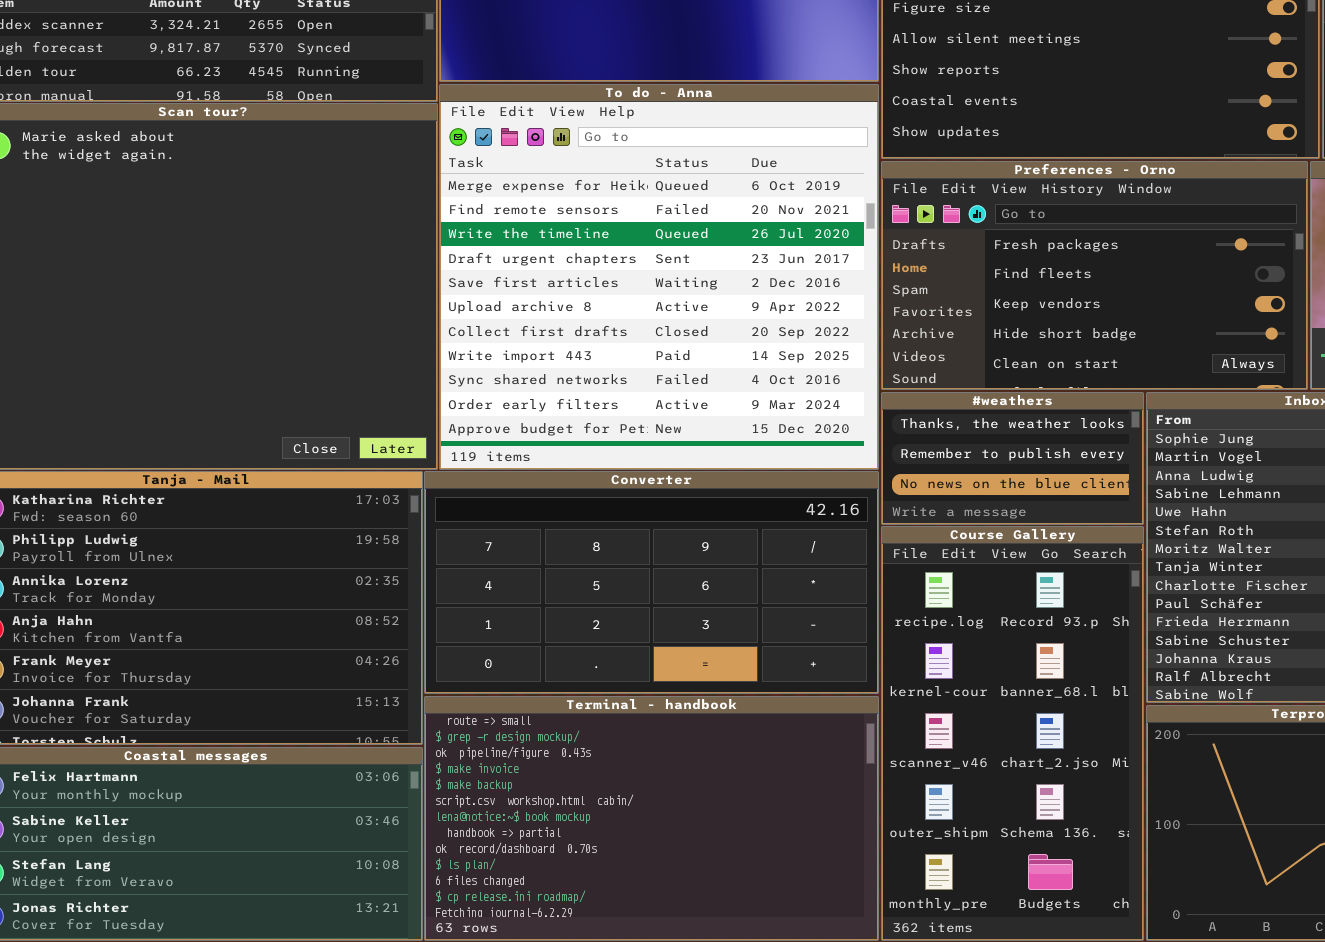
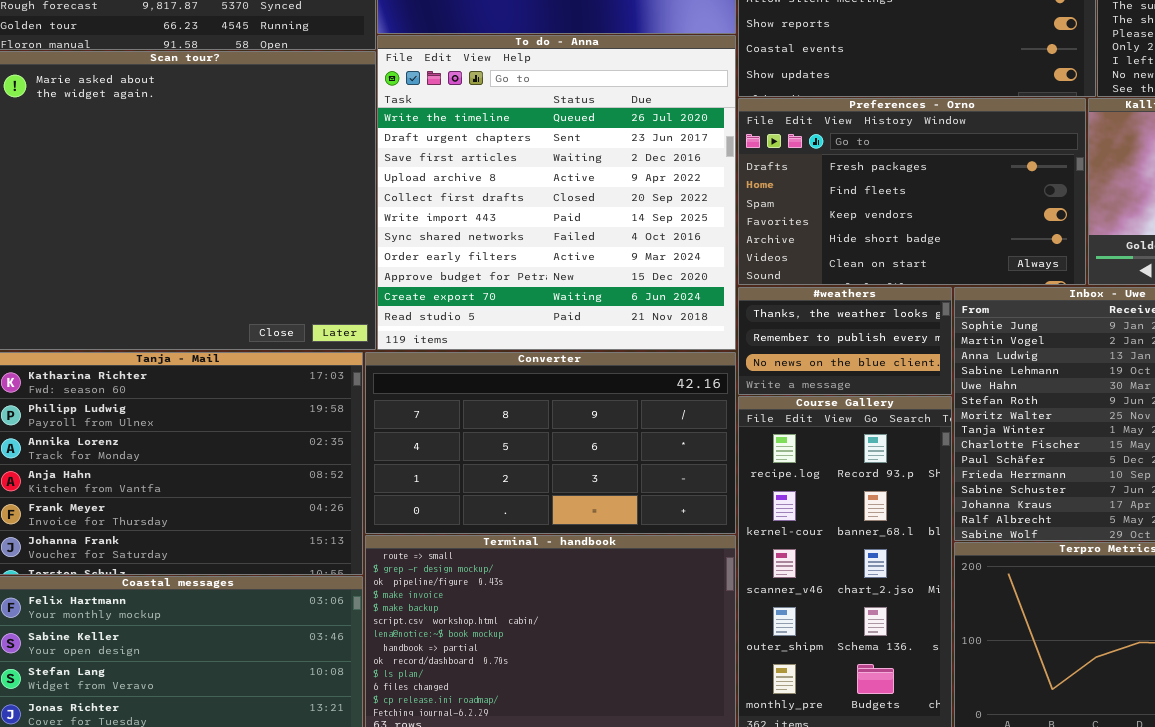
To do - Anna: [439,84,879,470] -> [377,35,736,350], scrolled down 2 rows

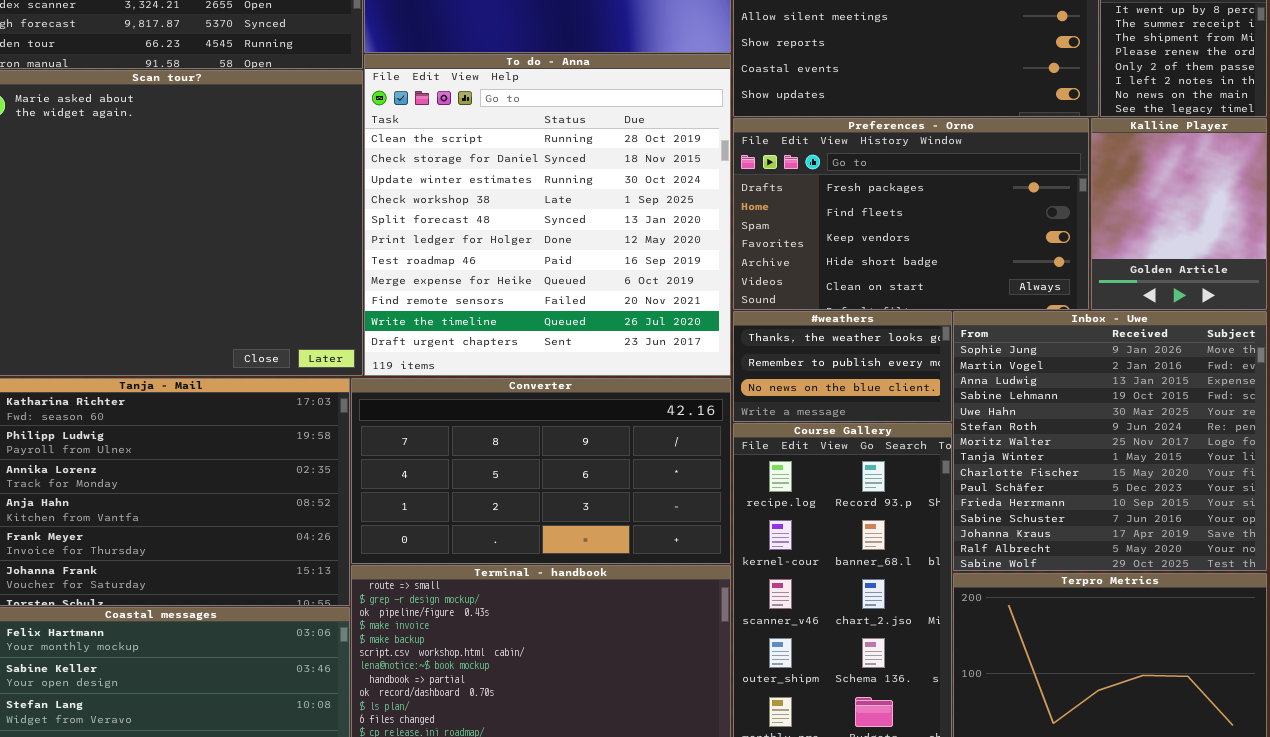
To do - Anna: [377,35,736,350] -> [364,54,731,376], scrolled up 9 rows

